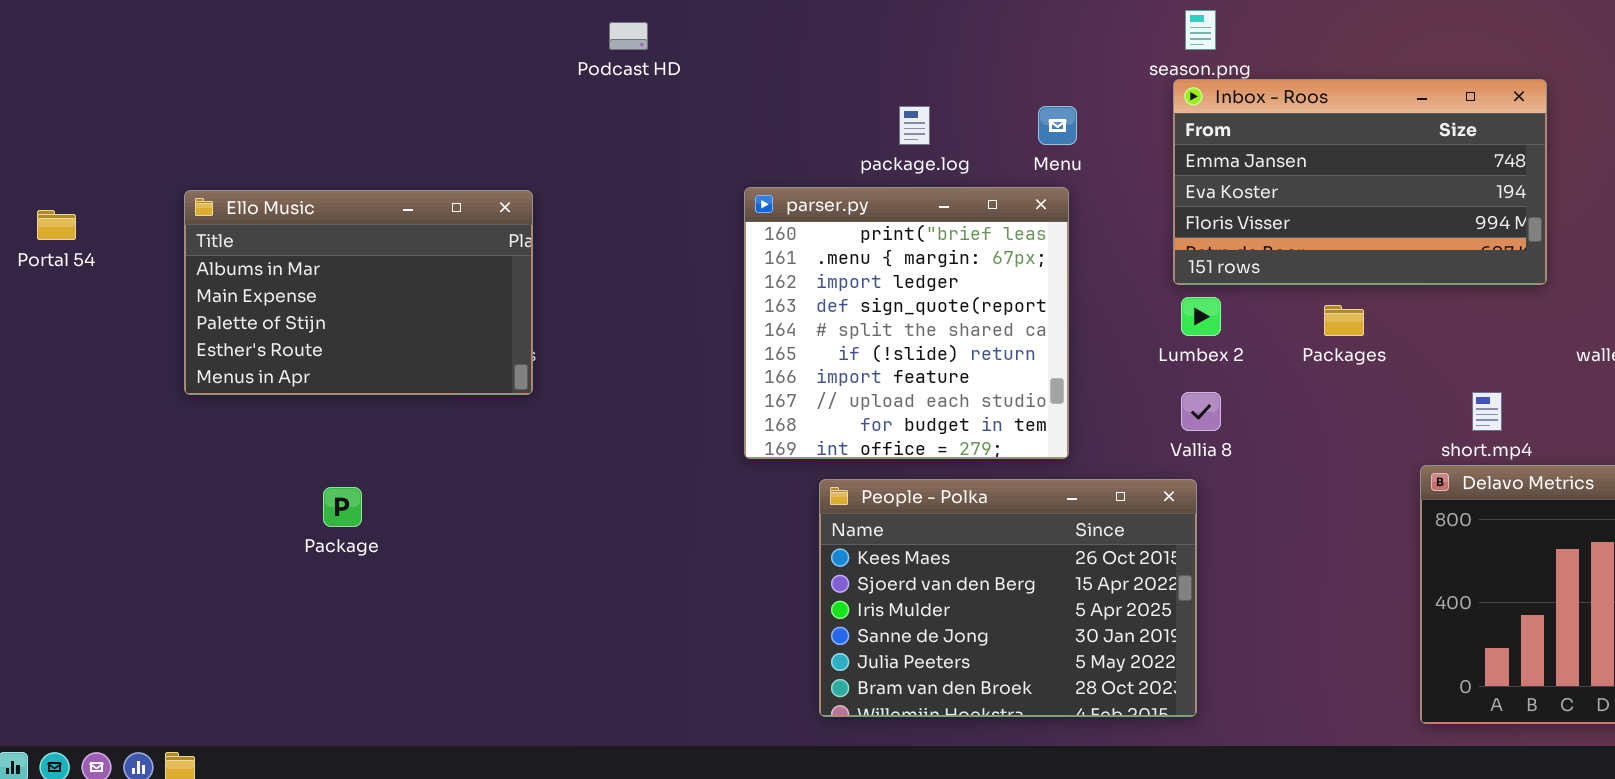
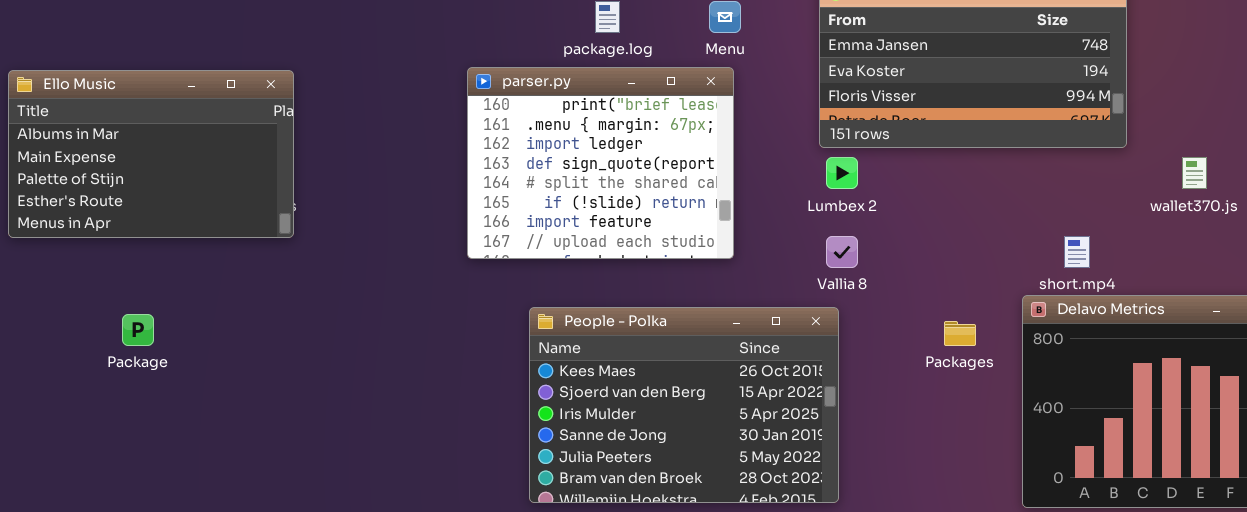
parser.py: [744,187,1069,459] -> [467,67,734,259], resized
Packages: [1324,305,1364,336] -> [944,321,976,346], moved

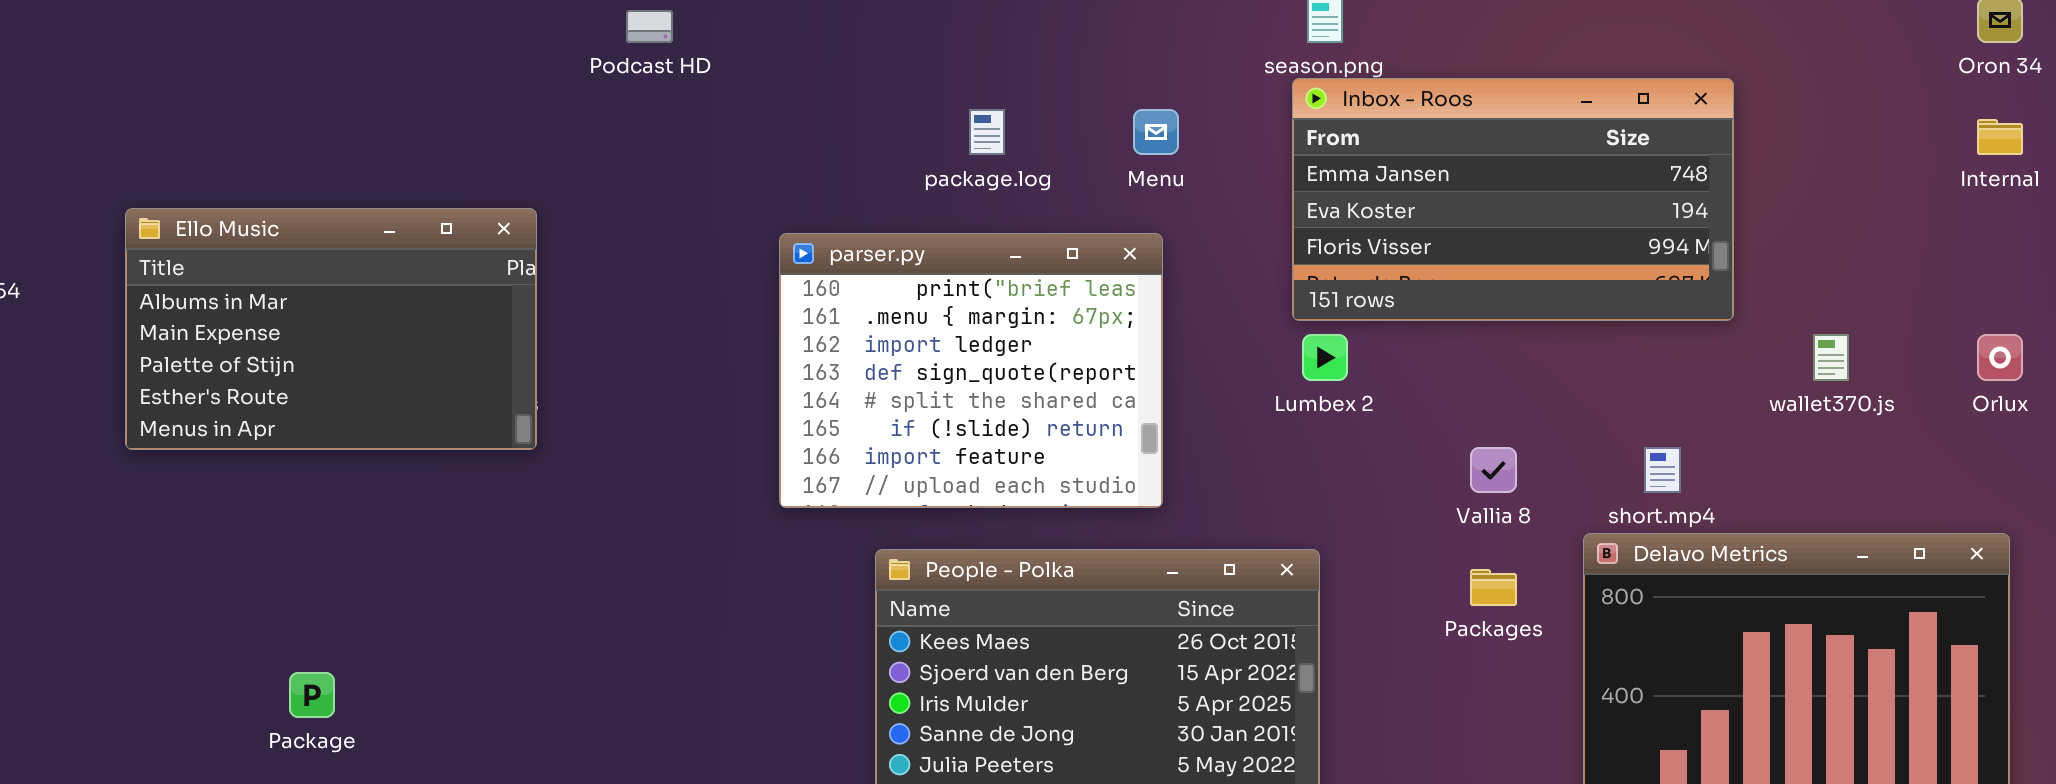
parser.py: [467,67,734,259] -> [779,233,1163,508], moved
Vallia 8: [826,236,858,268] -> [1470,447,1517,493], moved
Package: [122,314,154,346] -> [289,672,335,718], moved

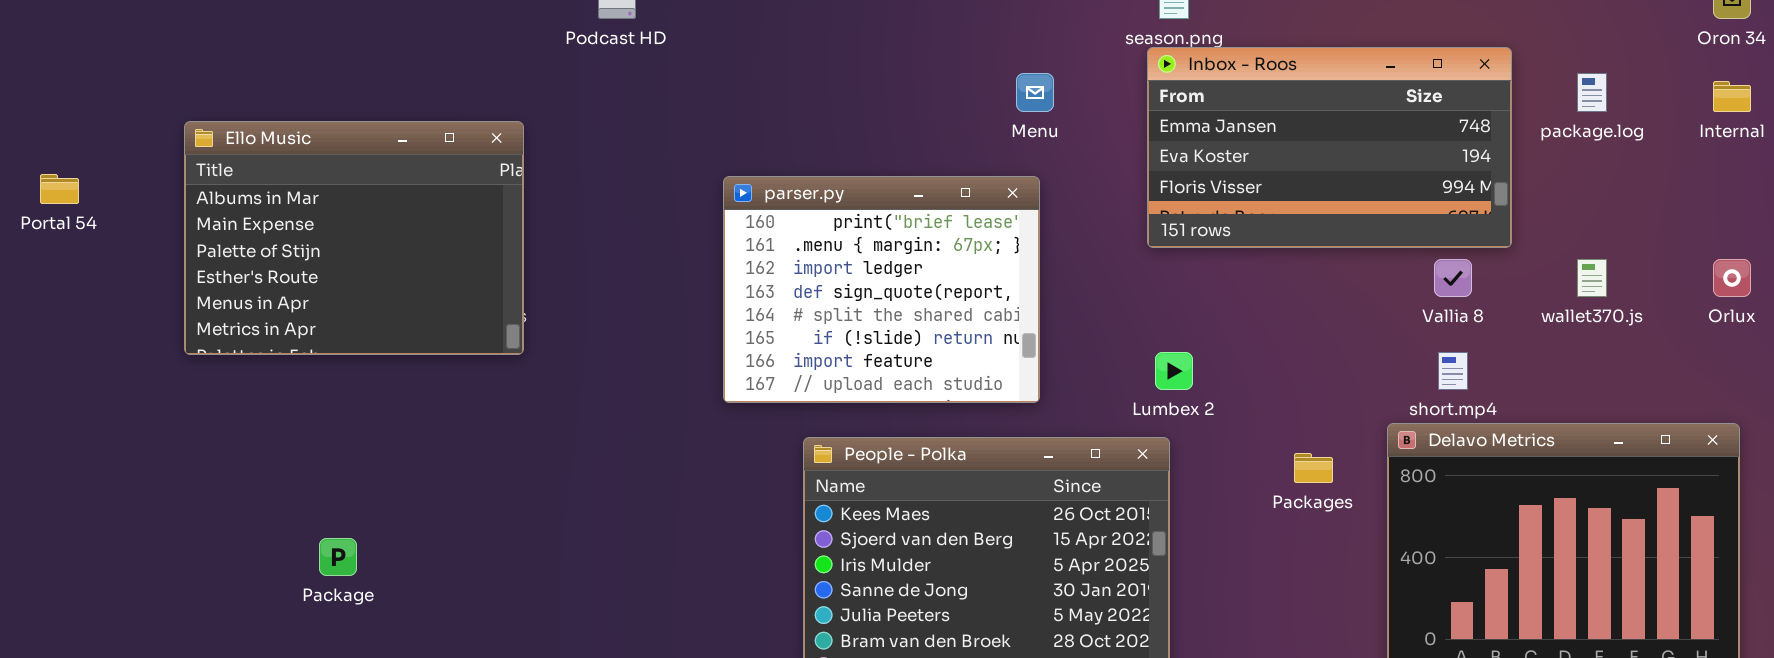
package.log: [969,109,1005,155] -> [1577,73,1607,112], moved
Ello Music: [125,208,537,450] -> [184,121,524,355], resized
Lumbex 2: [1302,334,1348,381] -> [1155,352,1193,390], moved
Vallia 8: [1470,447,1517,493] -> [1434,259,1472,297], moved

